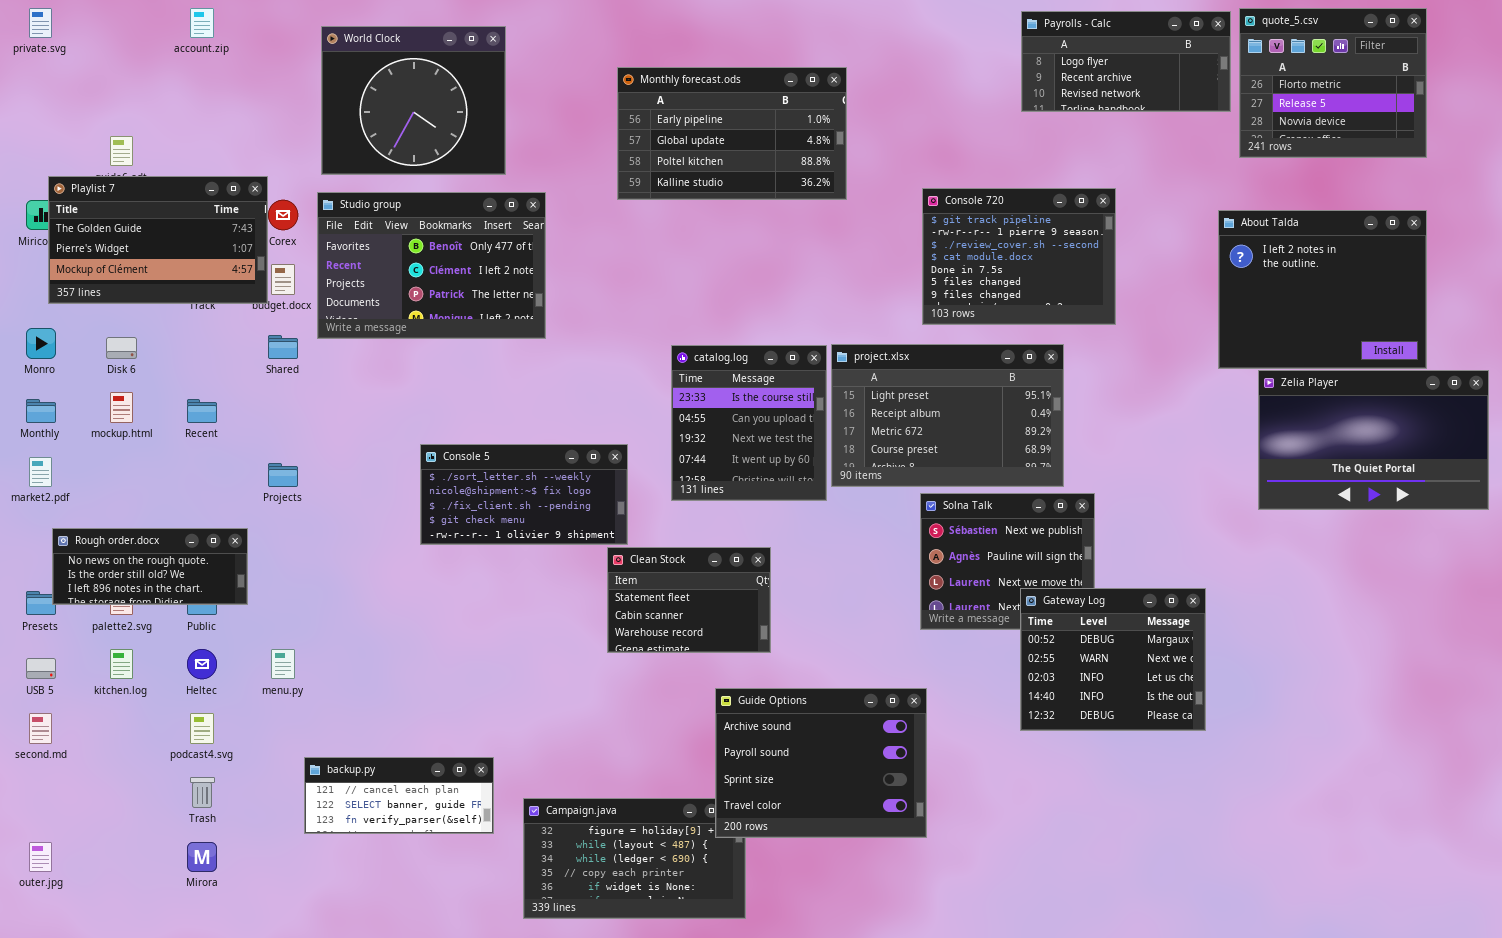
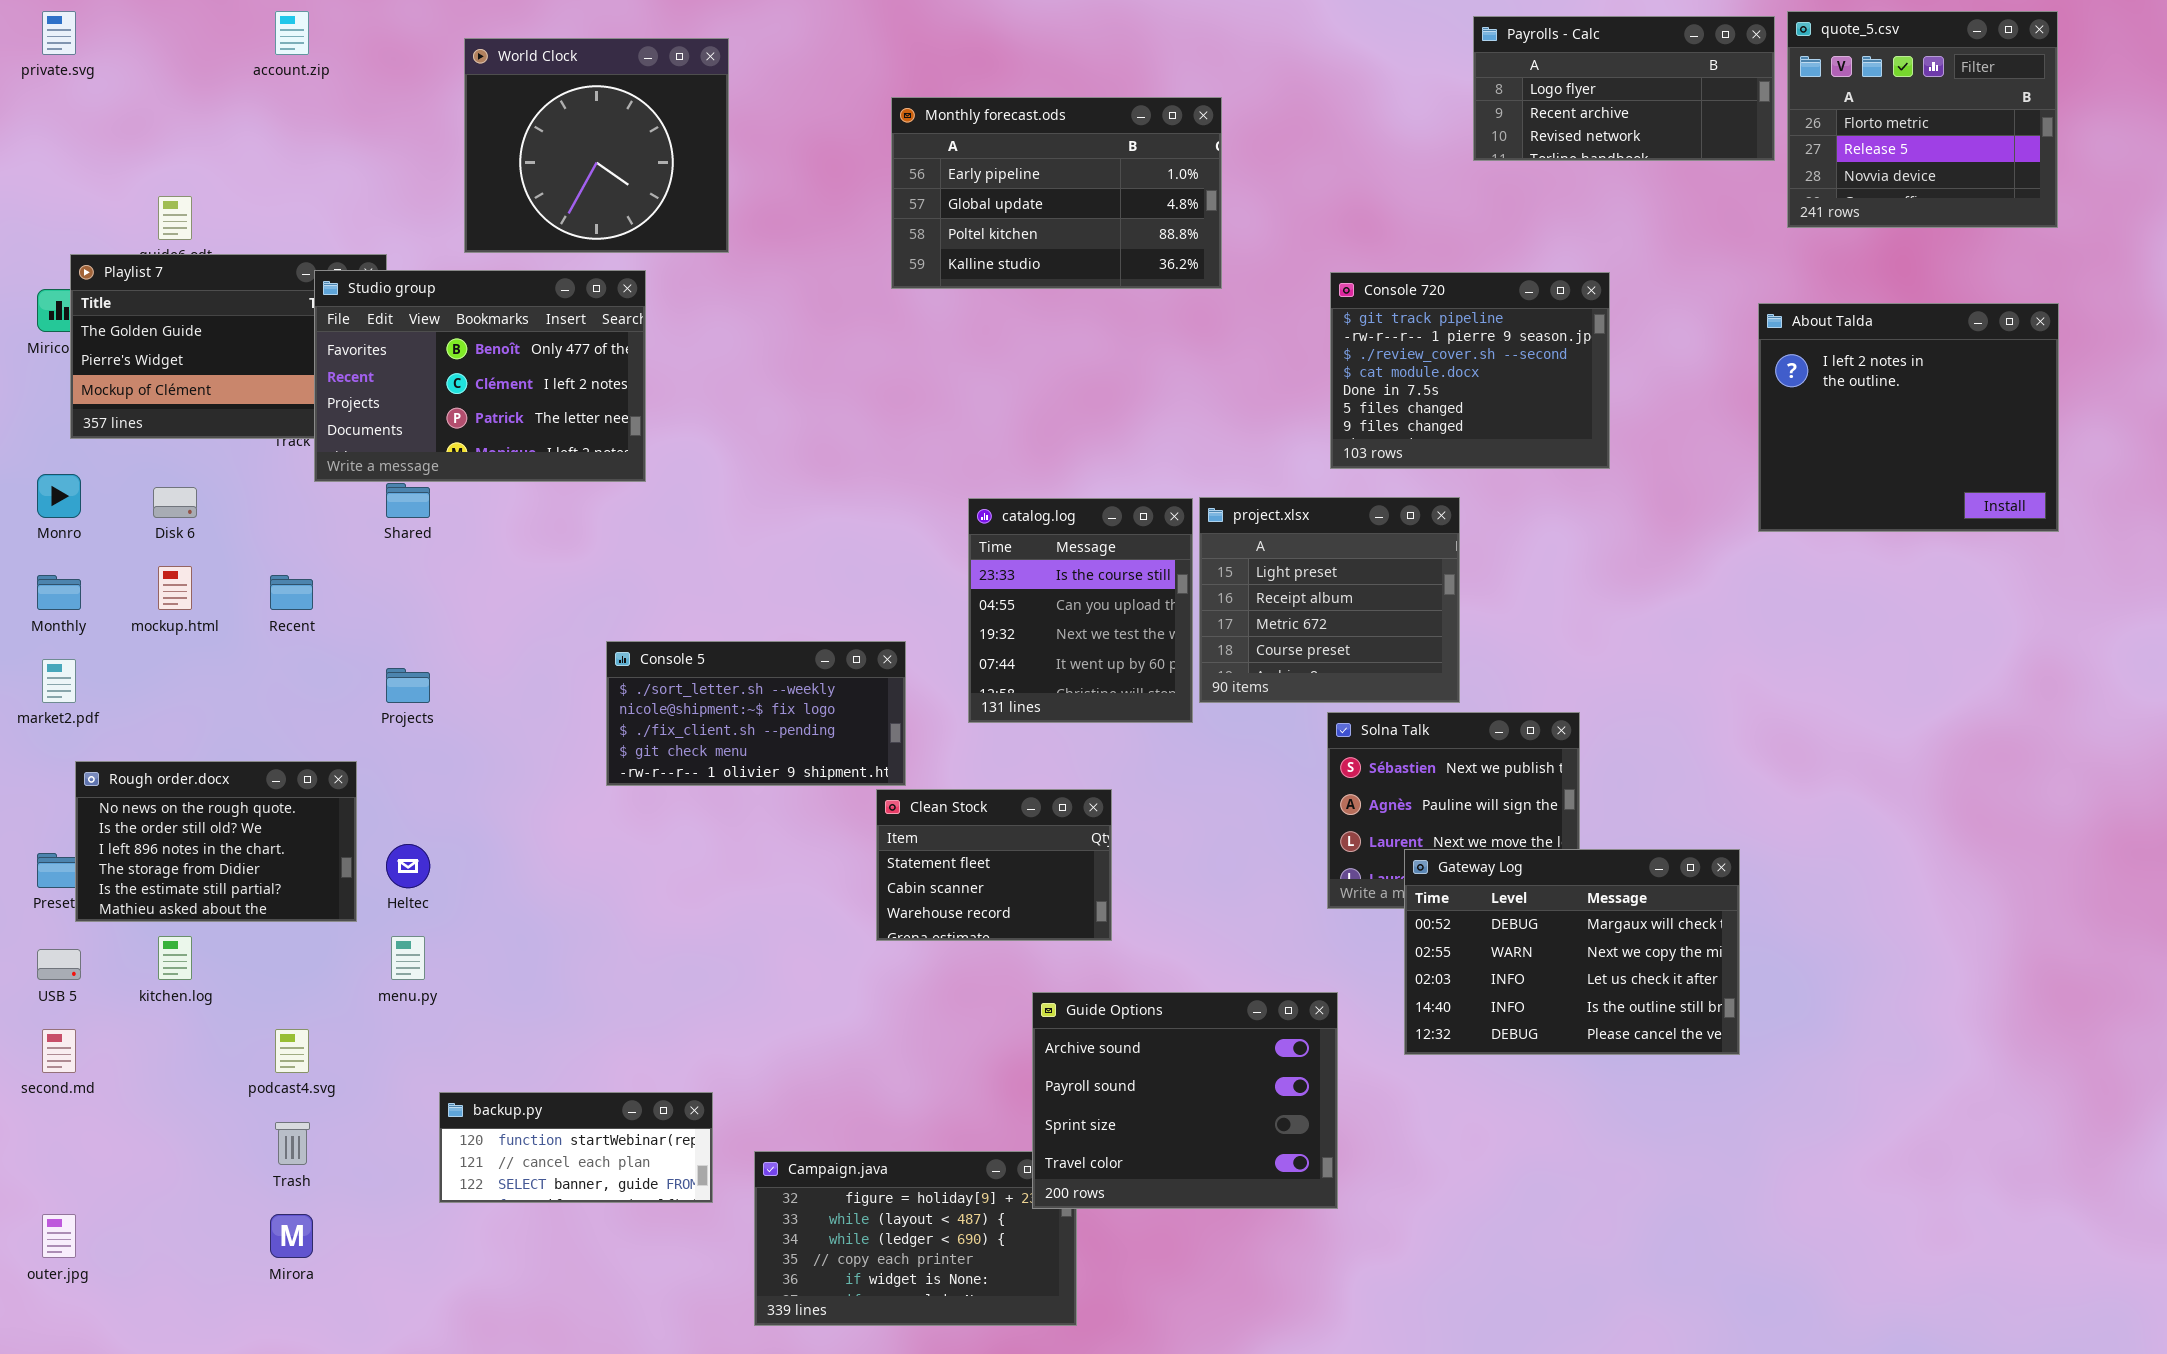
Studio group: [317,192,546,339] -> [314,270,646,482], moved
project.xlsx: [831,344,1064,487] -> [1199,497,1460,703], resized
Zelia Player: [1258,370,1489,510] -> none, closed
Rough order.docx: [52,528,248,605] -> [75,761,357,922], resized
Gateway Log: [1020,588,1206,731] -> [1404,849,1740,1055], resized
Heltec: [187,649,217,679] -> [386,844,430,888], moved
backup.py: [304,757,494,834] -> [439,1092,713,1203], scrolled up 1 row

